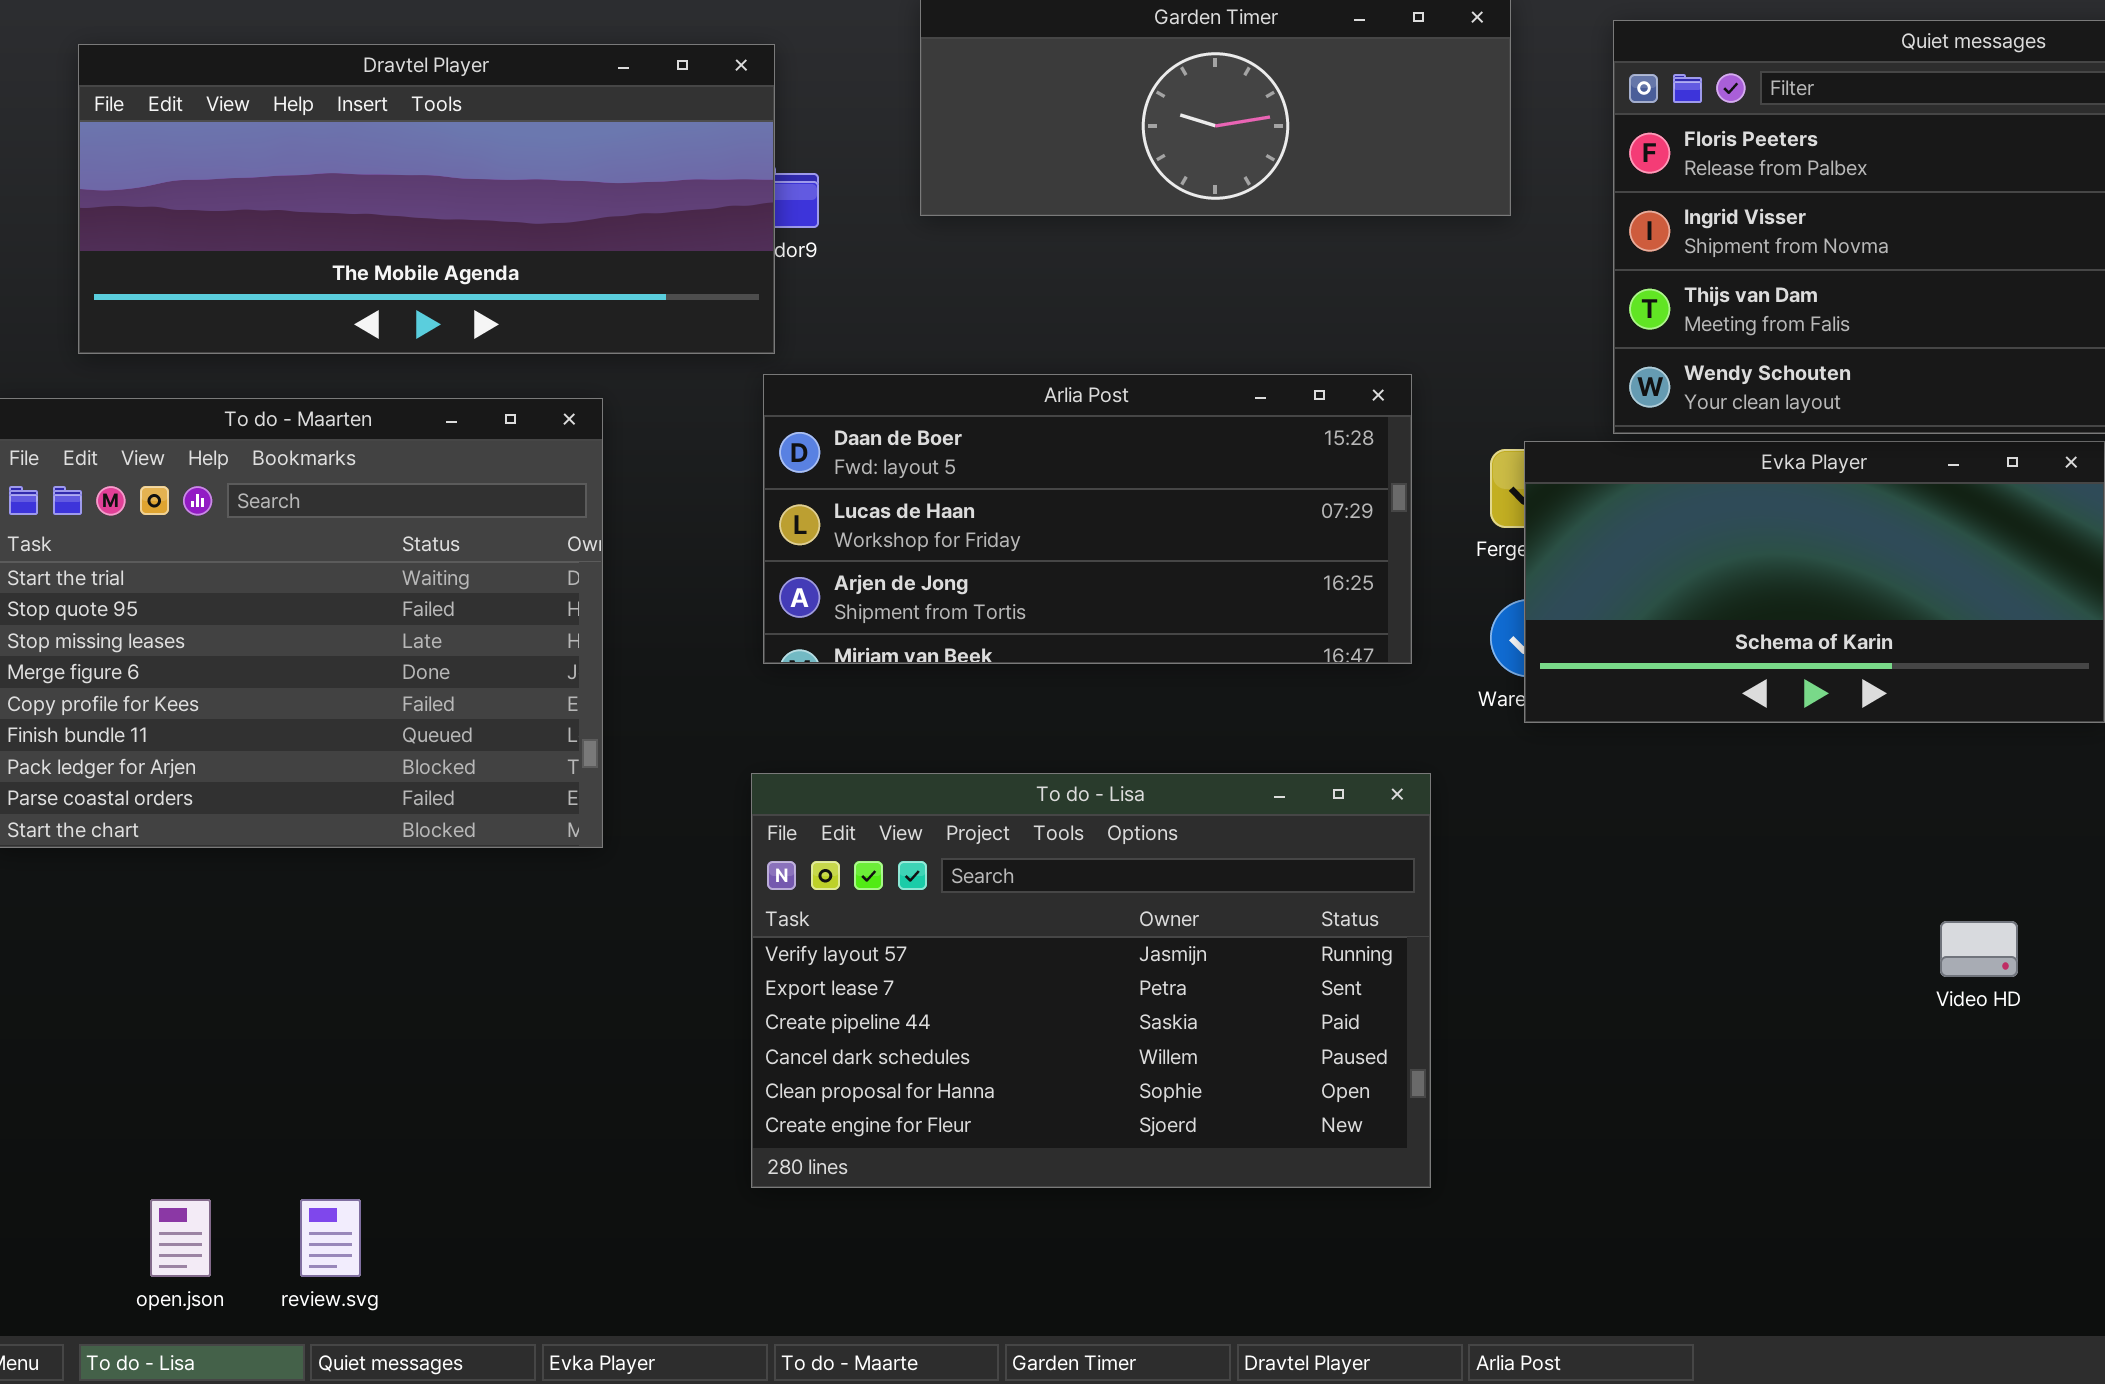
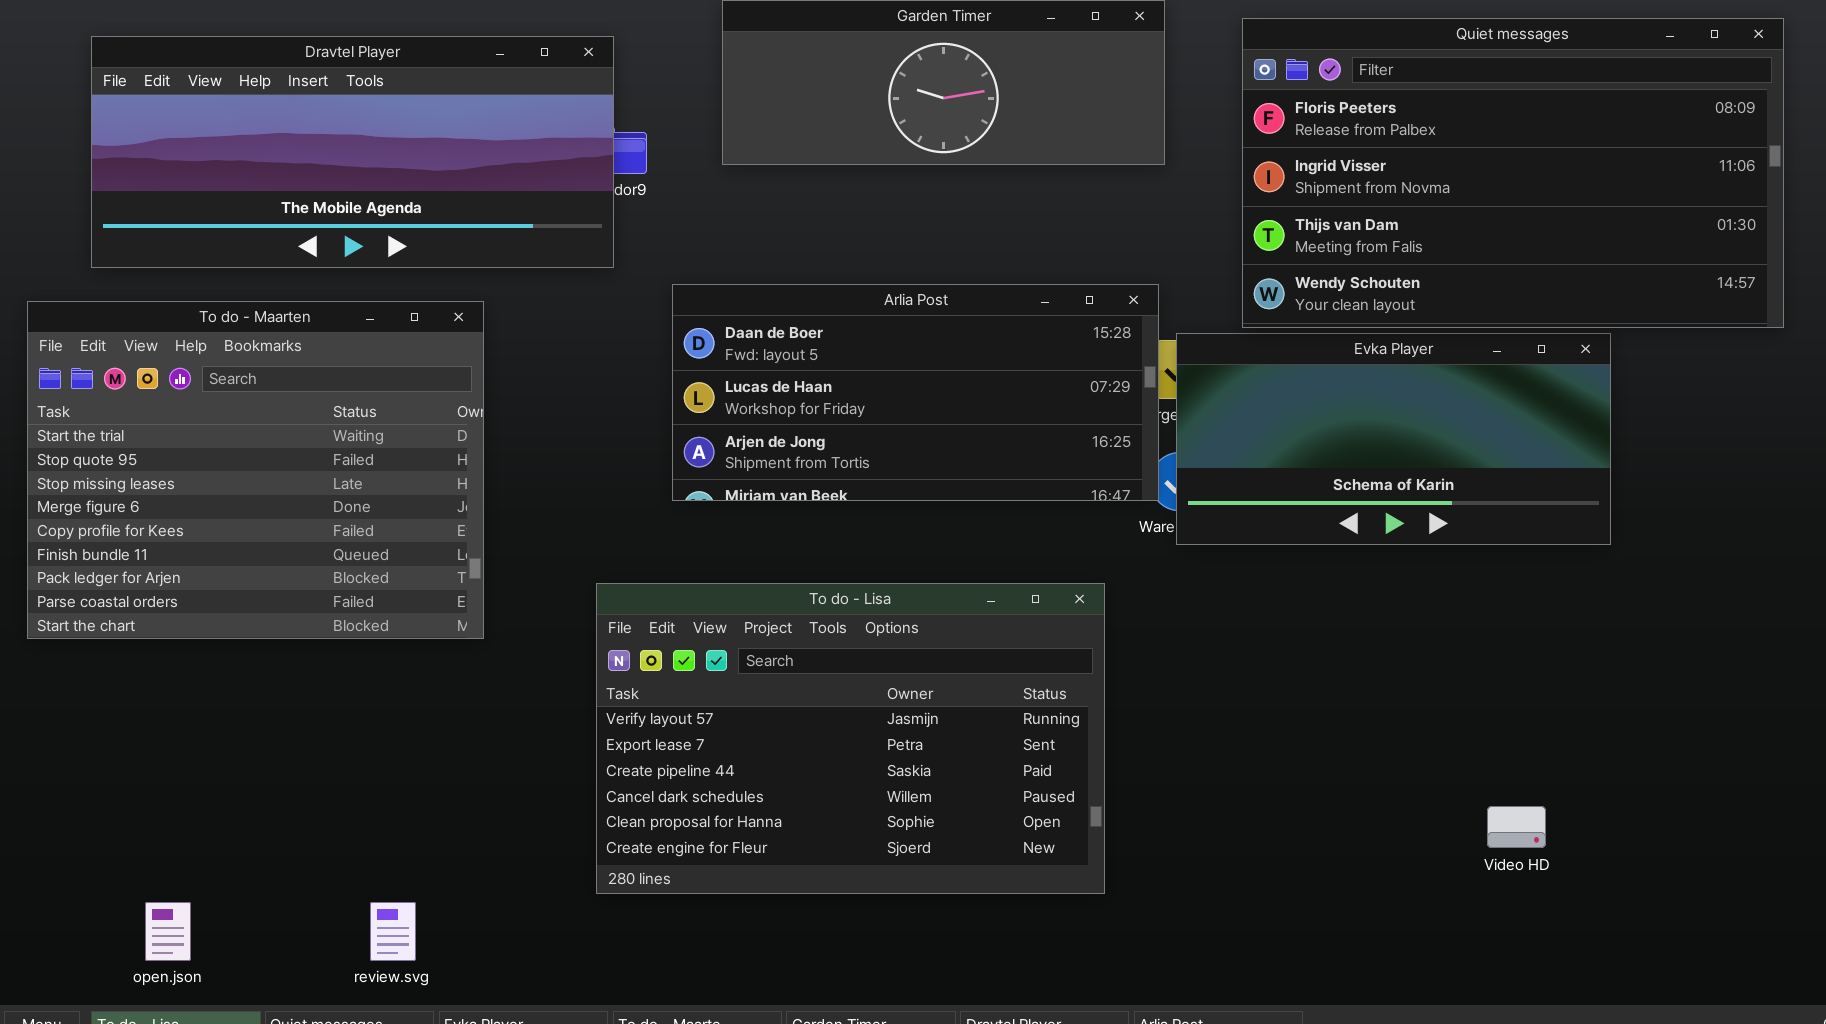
Arlia Post: [763,374,1412,664] -> [672,284,1159,501], moved
Video HD: [1940,921,2018,977] -> [1487,806,1546,848], moved
review.svg: [300,1199,361,1277] -> [370,902,416,961], moved

